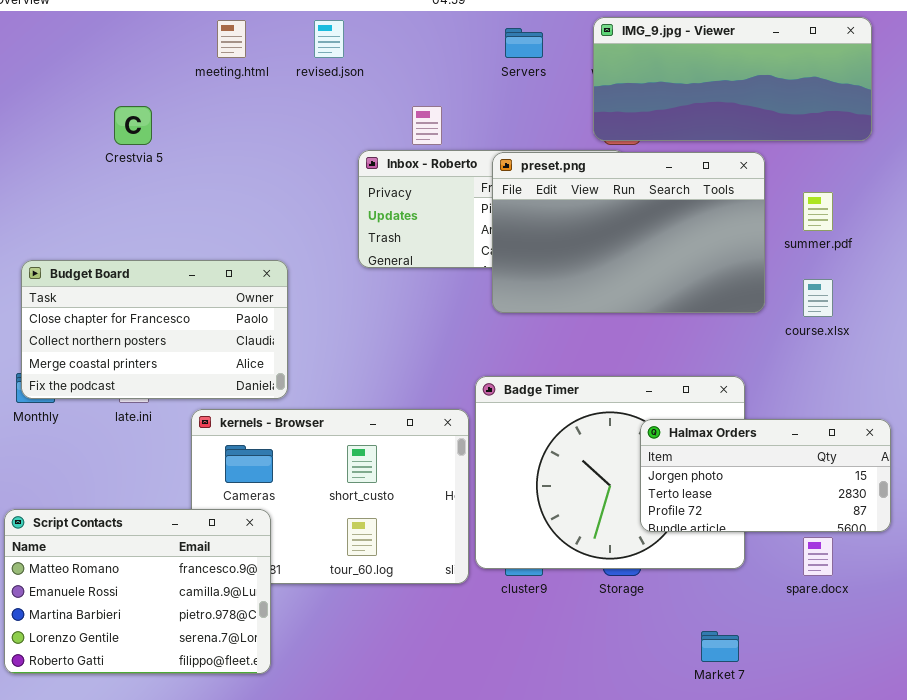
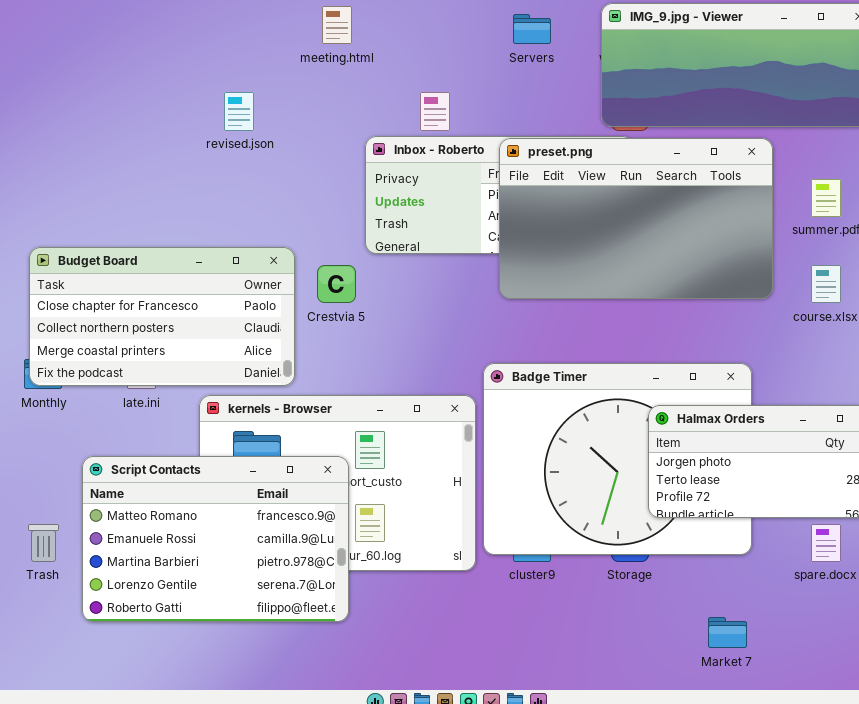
meeting.html: [217,20,246,58] -> [322,6,352,44], moved
revised.json: [314,20,344,58] -> [224,92,254,131], moved
Crestvia 5: [114,106,152,145] -> [317,265,356,303], moved
Script Contacts: [4,509,271,674] -> [82,456,349,622], moved

